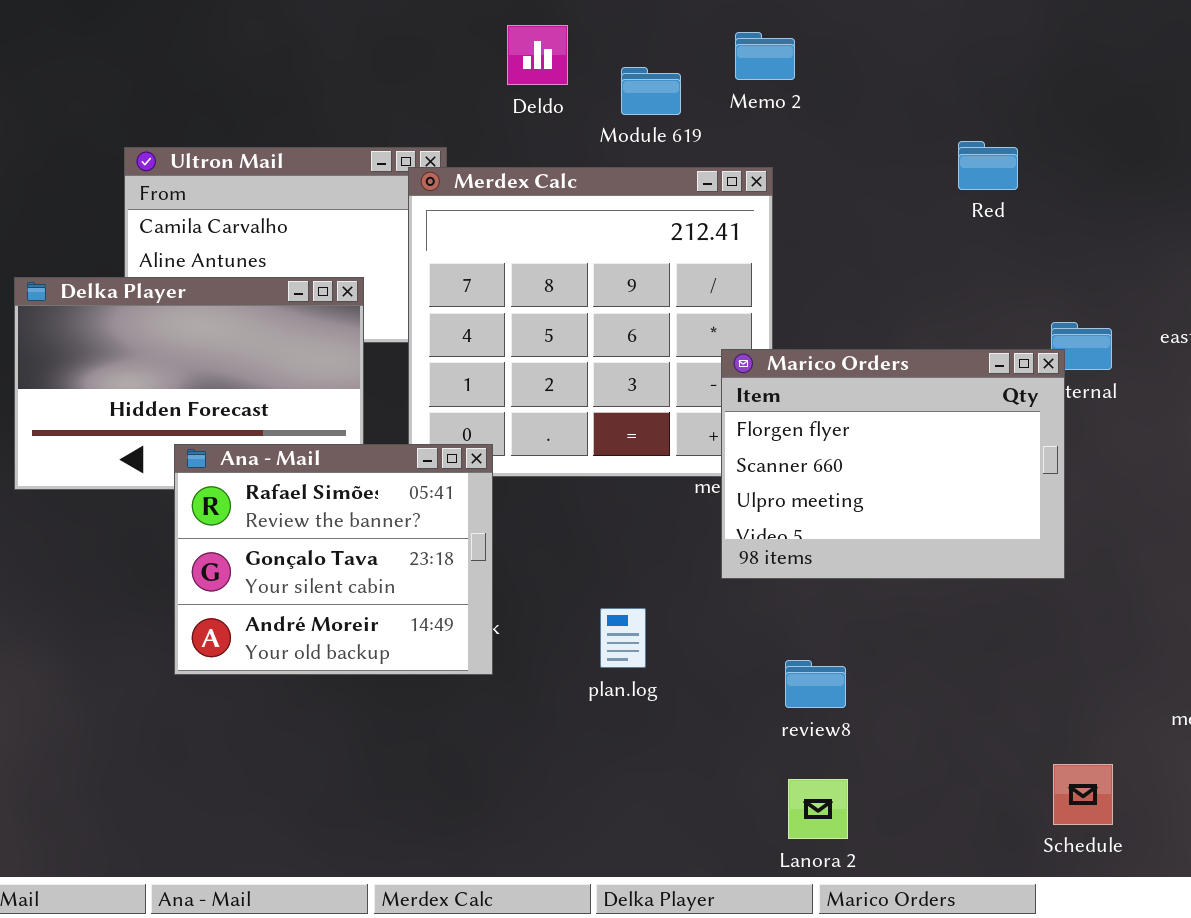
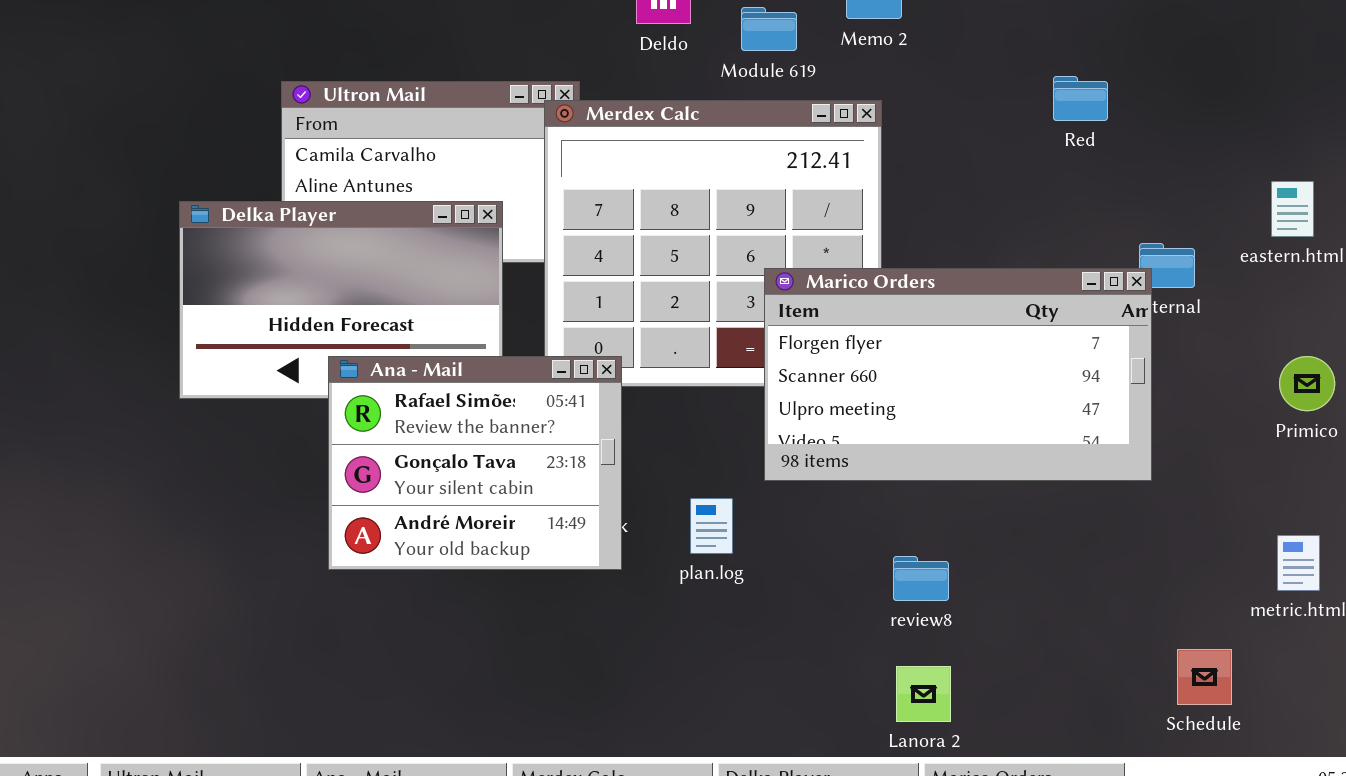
Marico Orders: [721,349,1065,579] -> [764,268,1152,481], resized
plan.log: [600,608,646,668] -> [690,498,733,554], moved
Schedule: [1053,764,1113,825] -> [1177,649,1232,705], moved

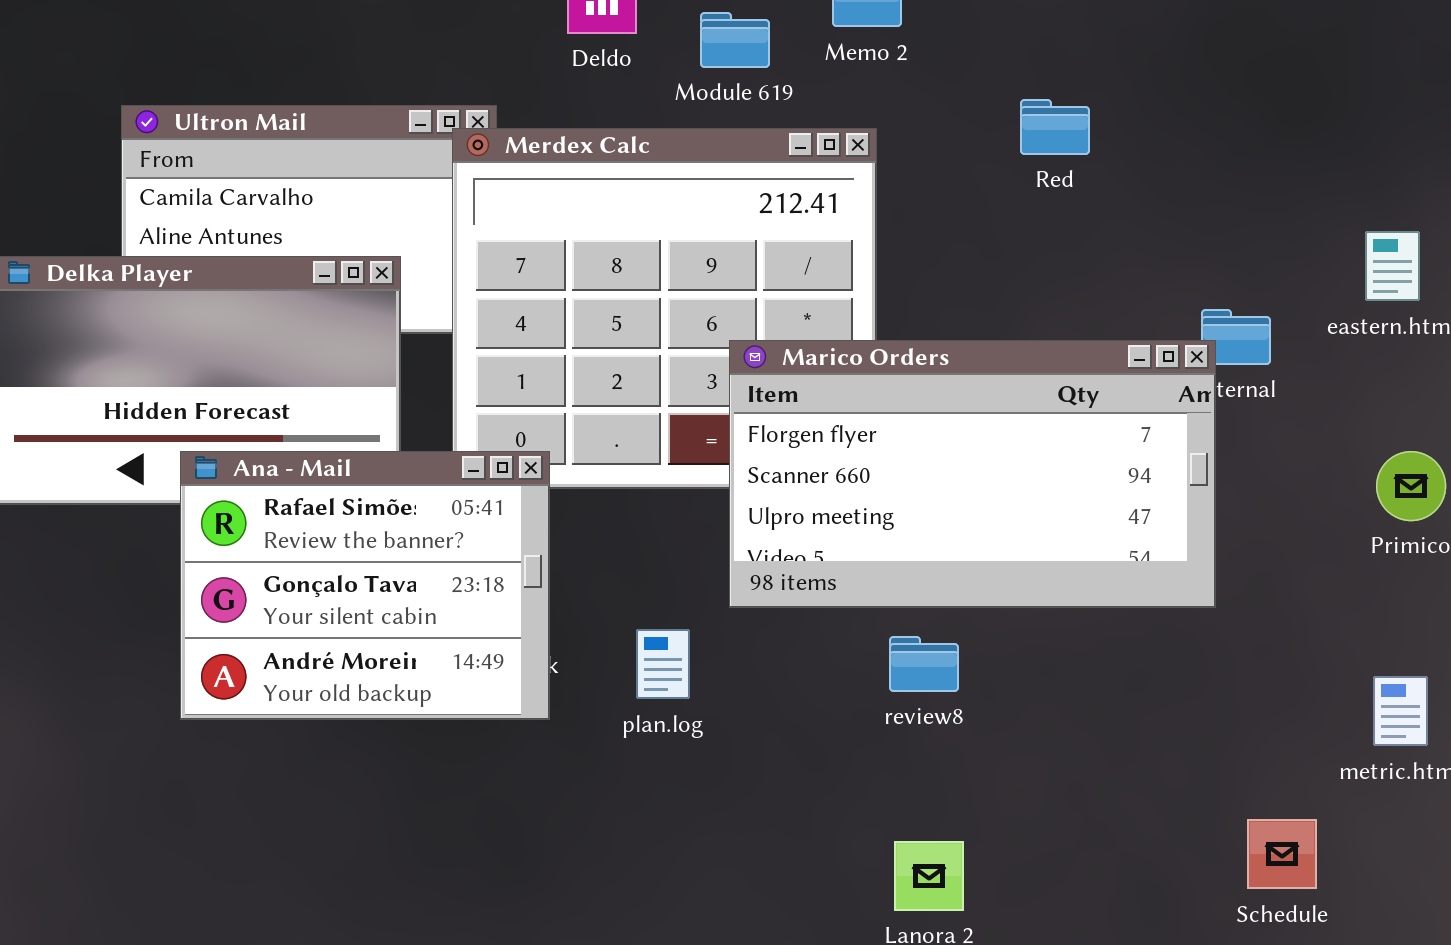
Red: [1053,76,1108,121] -> [1020,99,1090,155], moved
review8: [893,556,949,601] -> [889,636,959,692], moved

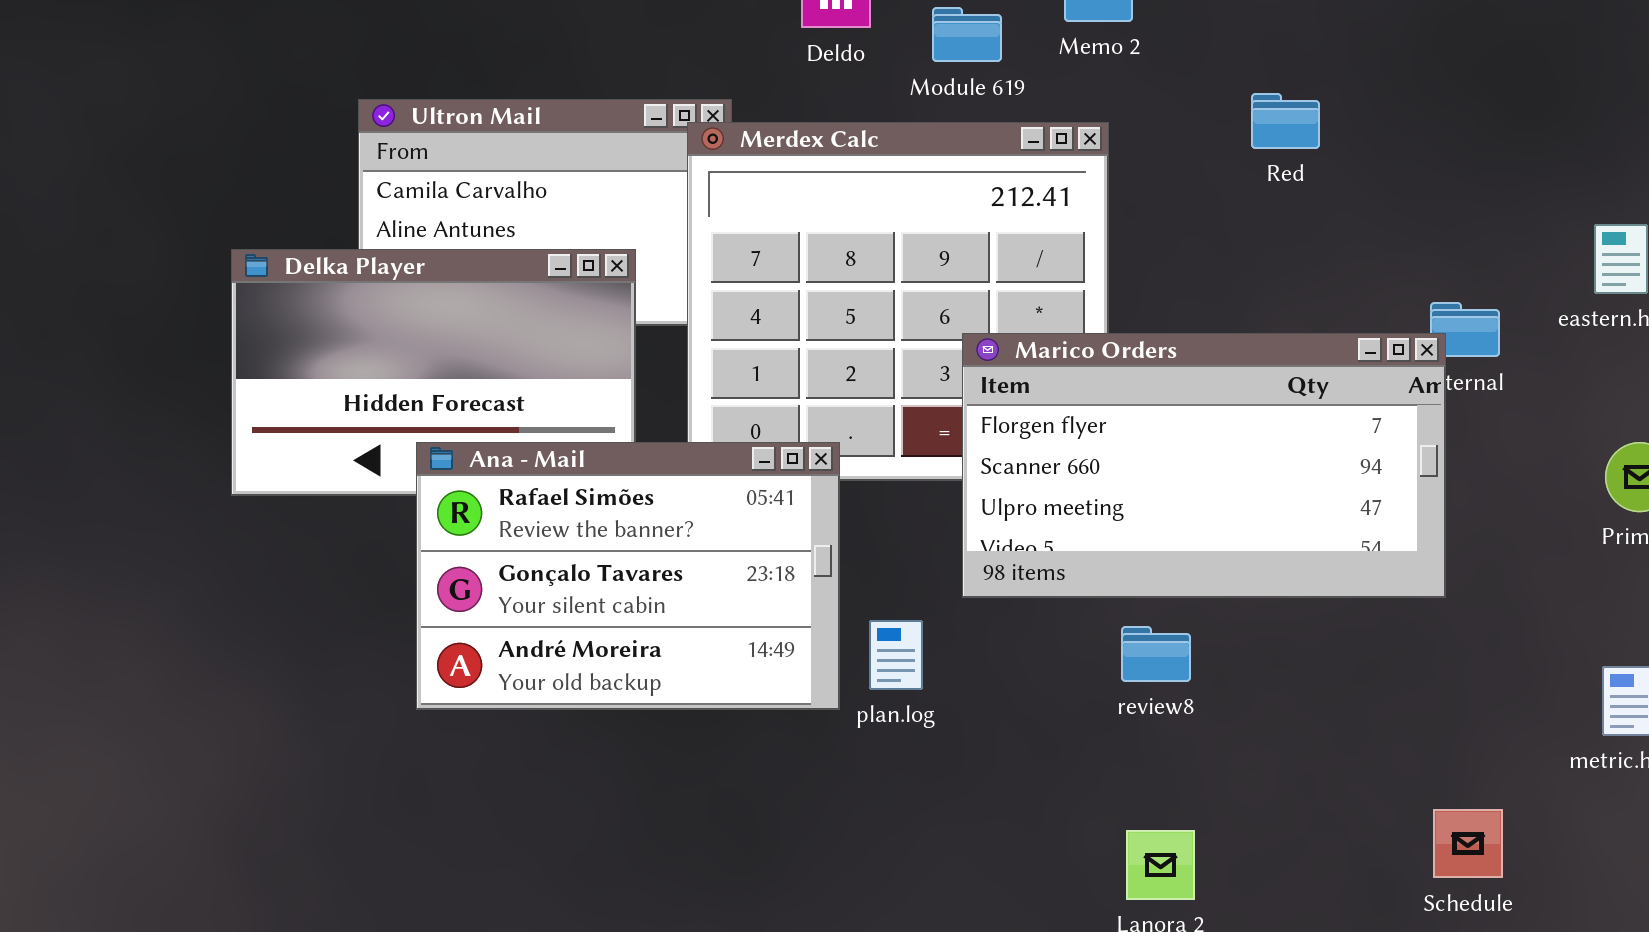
Ana - Mail: [180,451,550,720] -> [416,442,840,710], resized
Schedule: [1247,819,1317,889] -> [1433,809,1503,878], moved

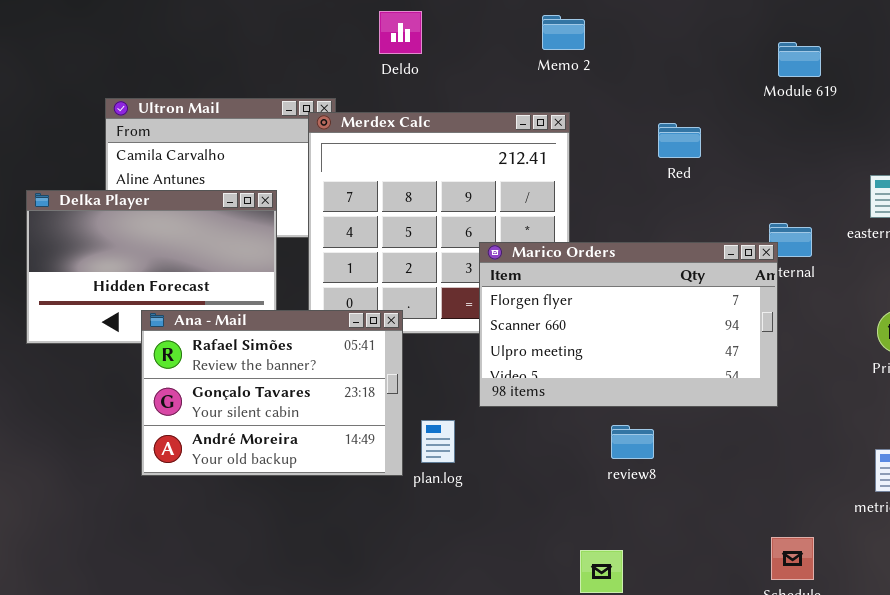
Module 619: [932,7,1002,62] -> [778,42,821,77], moved
Red: [1251,93,1320,149] -> [658,123,701,158], moved
review8: [1121,626,1191,682] -> [611,425,654,459], moved

